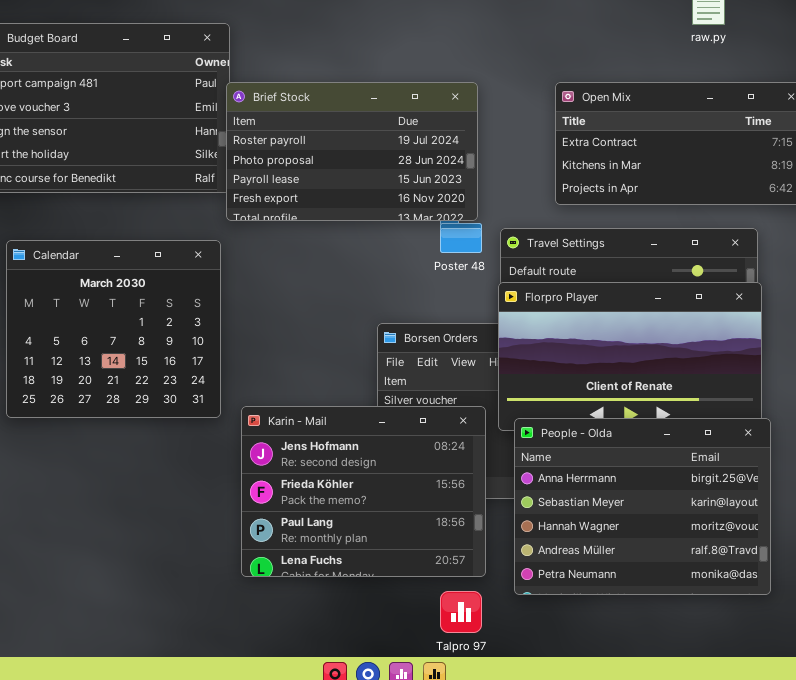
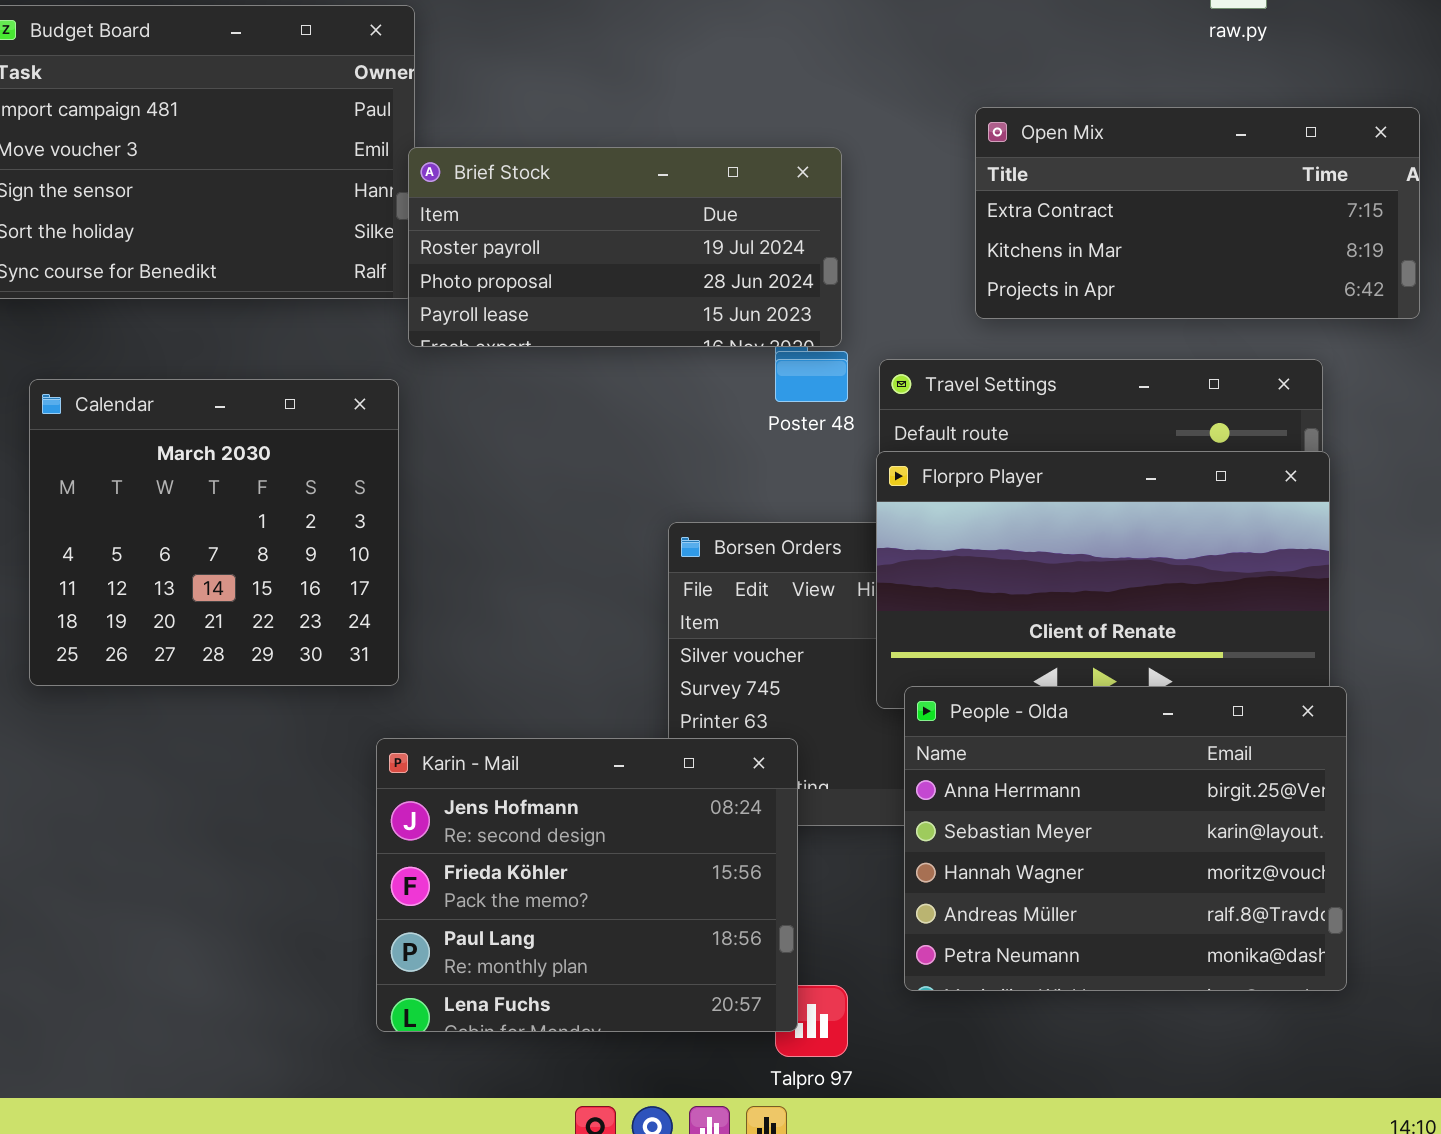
Brief Stock: [226,82,478,221] -> [408,147,842,347], resized
Karin - Mail: [241,406,486,577] -> [376,738,798,1032], moved

